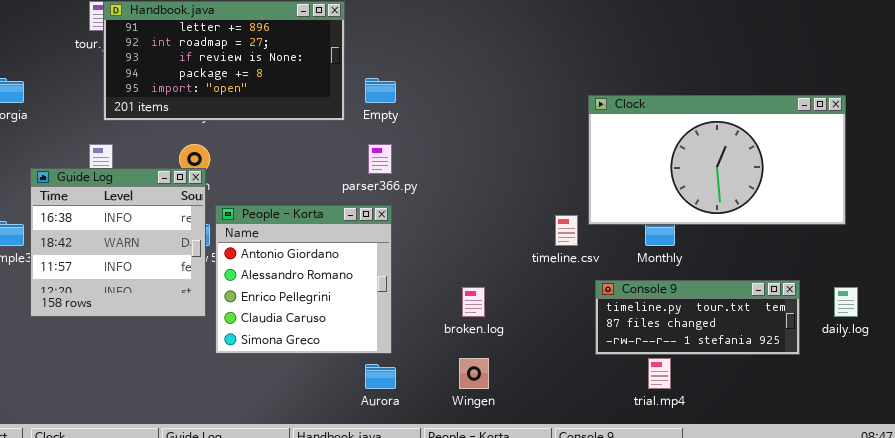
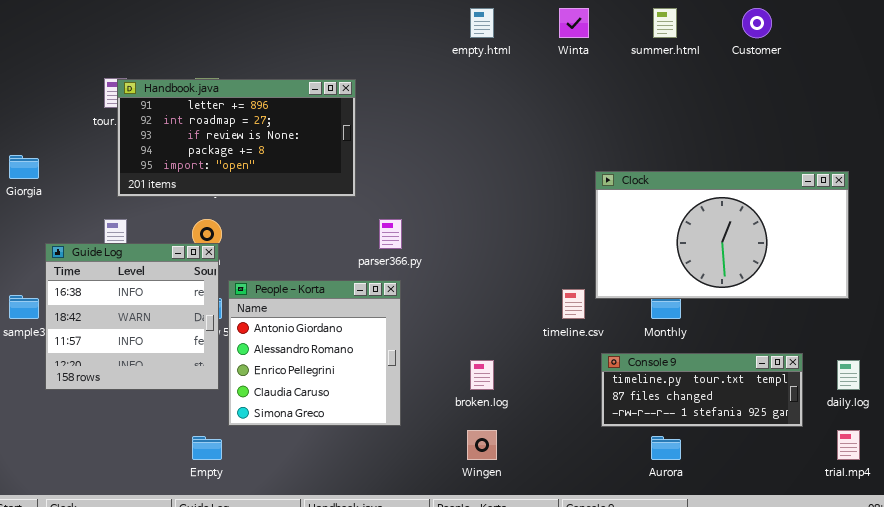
Empty: [365,78,396,103] -> [192,436,222,460], moved
trial.mp4: [648,358,671,389] -> [837,430,860,460], moved
Aurora: [365,364,396,389] -> [651,436,681,460], moved

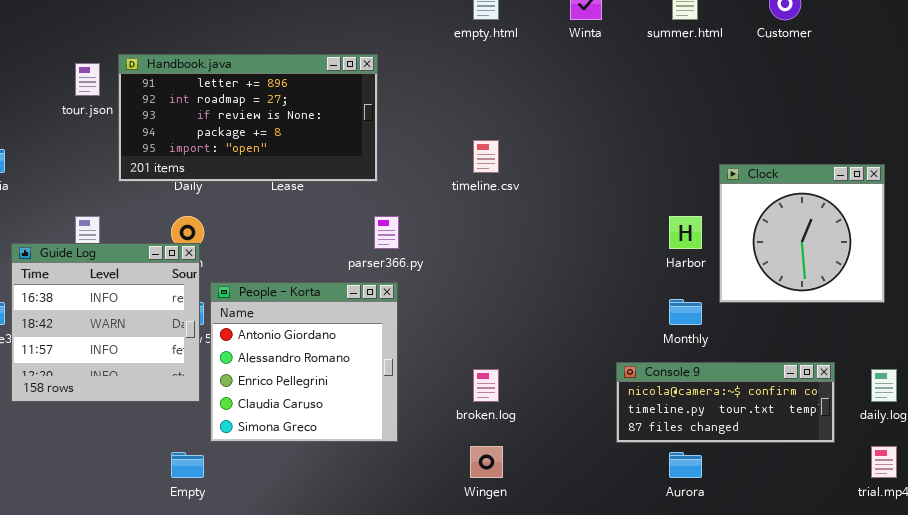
Handbook.java: [117,79,356,197] -> [118,54,378,182], moved
Clock: [595,171,849,299] -> [719,164,885,303], resized
timeline.csv: [562,289,585,319] -> [473,140,499,173], moved
Console 9: [601,353,803,427] -> [616,362,835,443], scrolled up 1 row

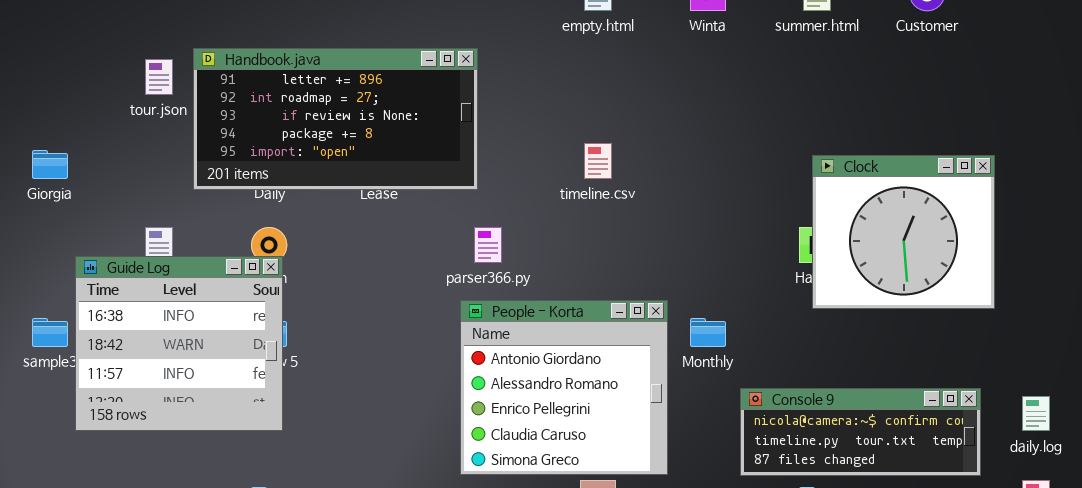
Clock: [719,164,885,303] -> [812,155,995,309], moved
People - Korta: [210,282,398,442] -> [460,300,668,475], moved
Monthly: [669,299,702,325] -> [690,318,726,347], moved

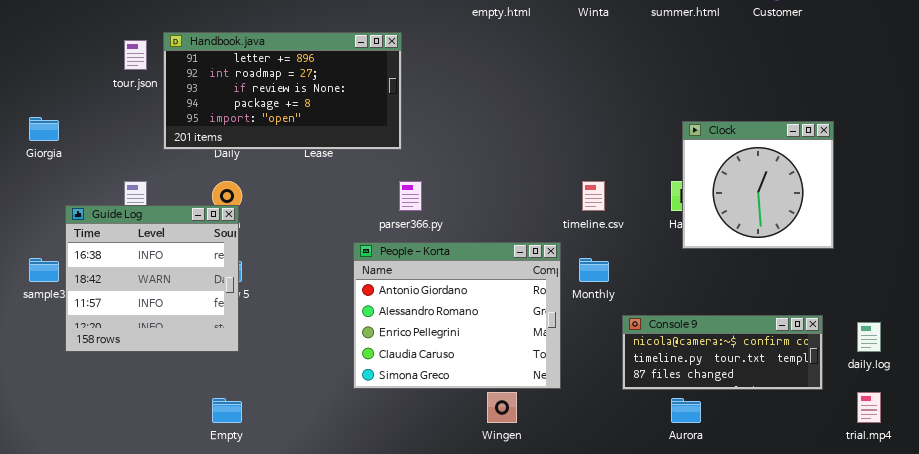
timeline.csv: [584,143,612,179] -> [582,181,605,211], moved
People - Korta: [460,300,668,475] -> [353,242,561,389], resized

